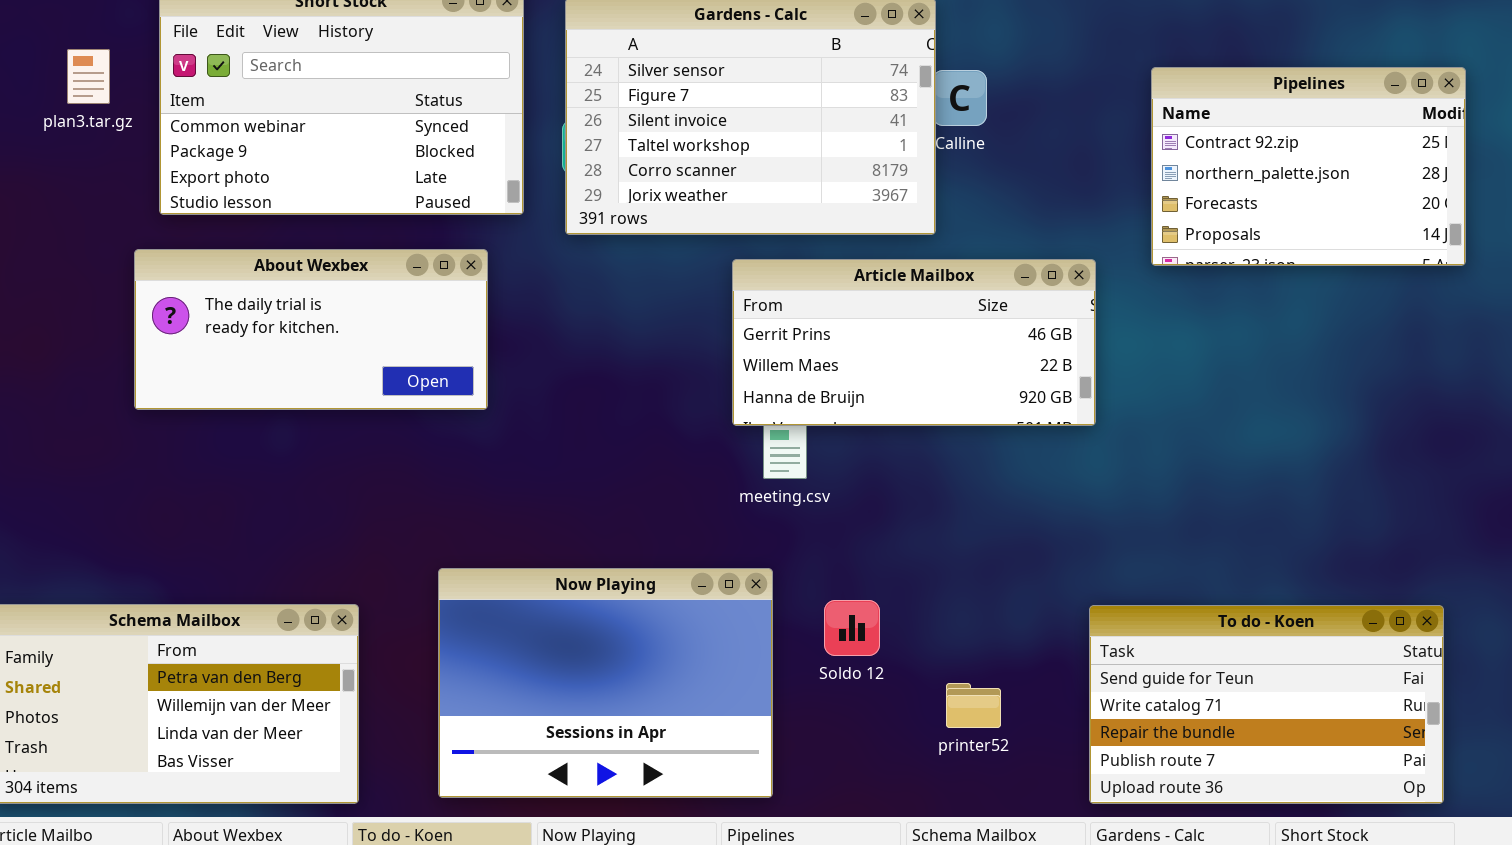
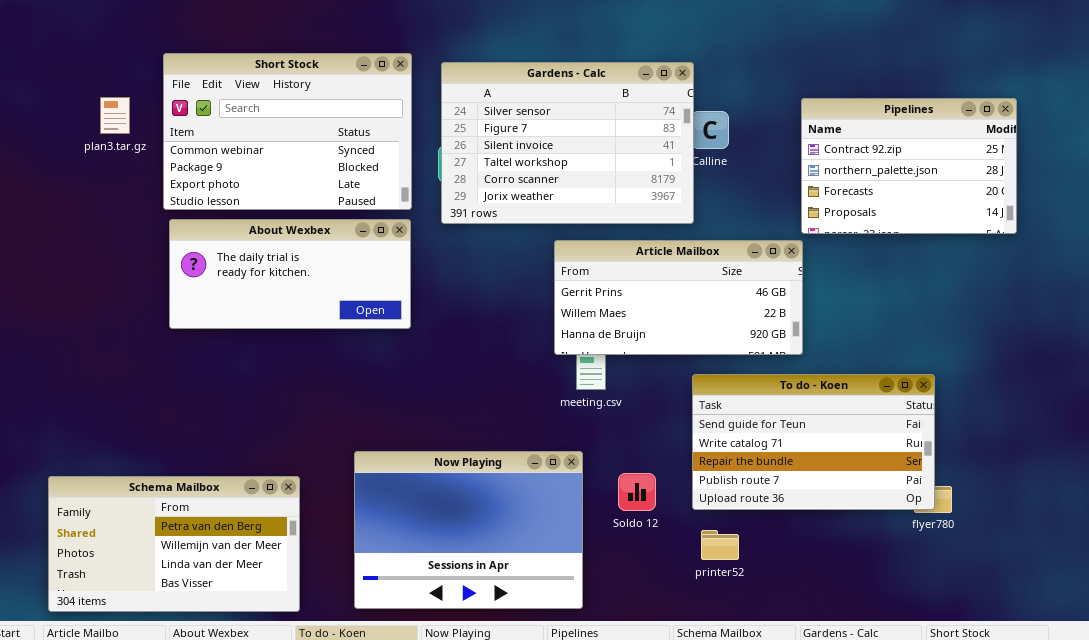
Pipelines: [1151,67,1466,266] -> [801,98,1017,234], moved
About Wexbex: [134,249,488,410] -> [169,219,411,329], moved
To do - Koen: [1089,605,1444,804] -> [692,374,935,510], moved

